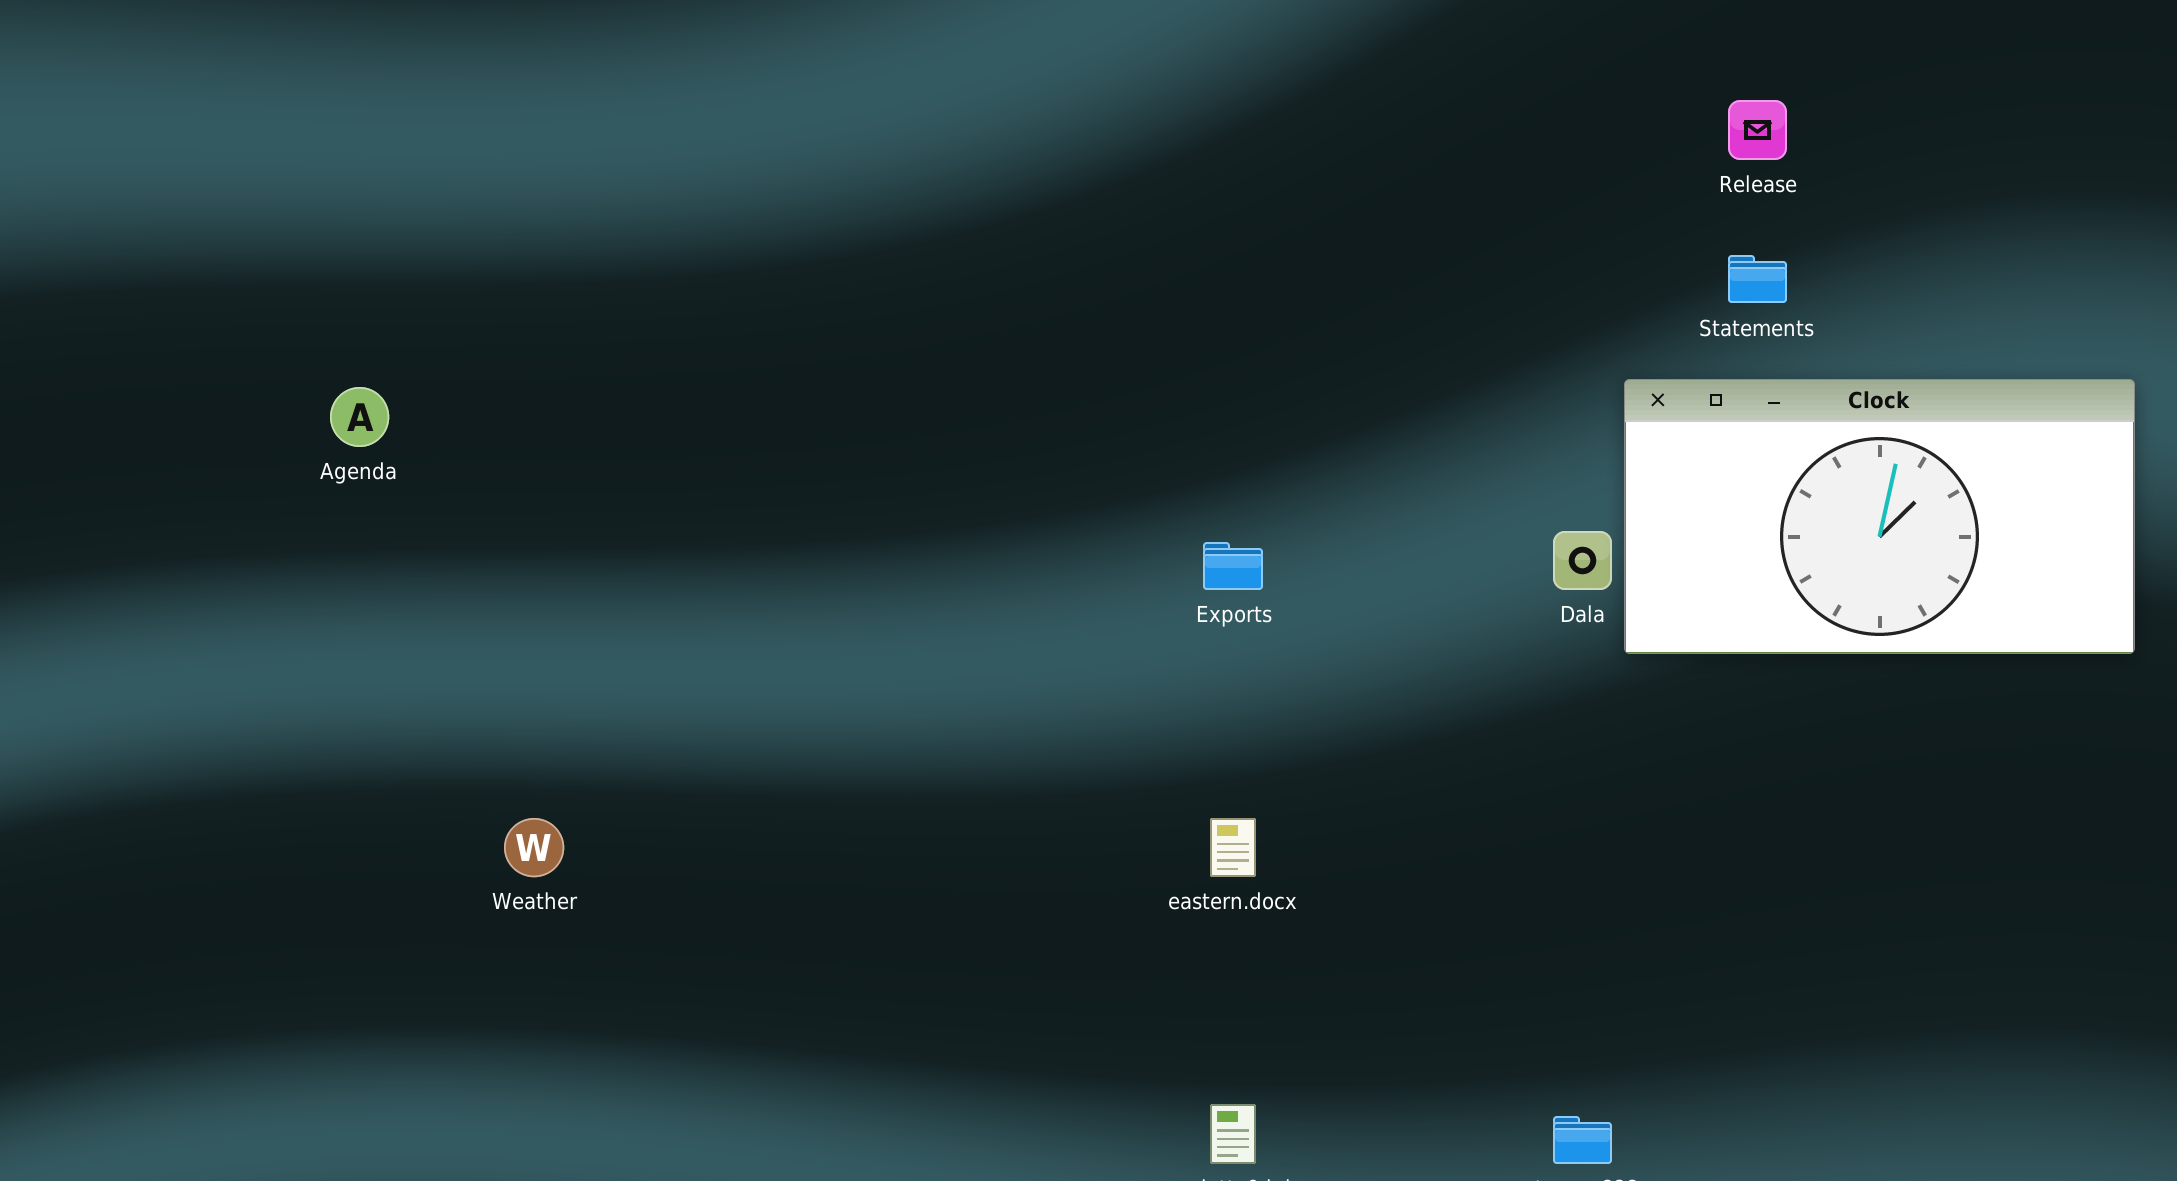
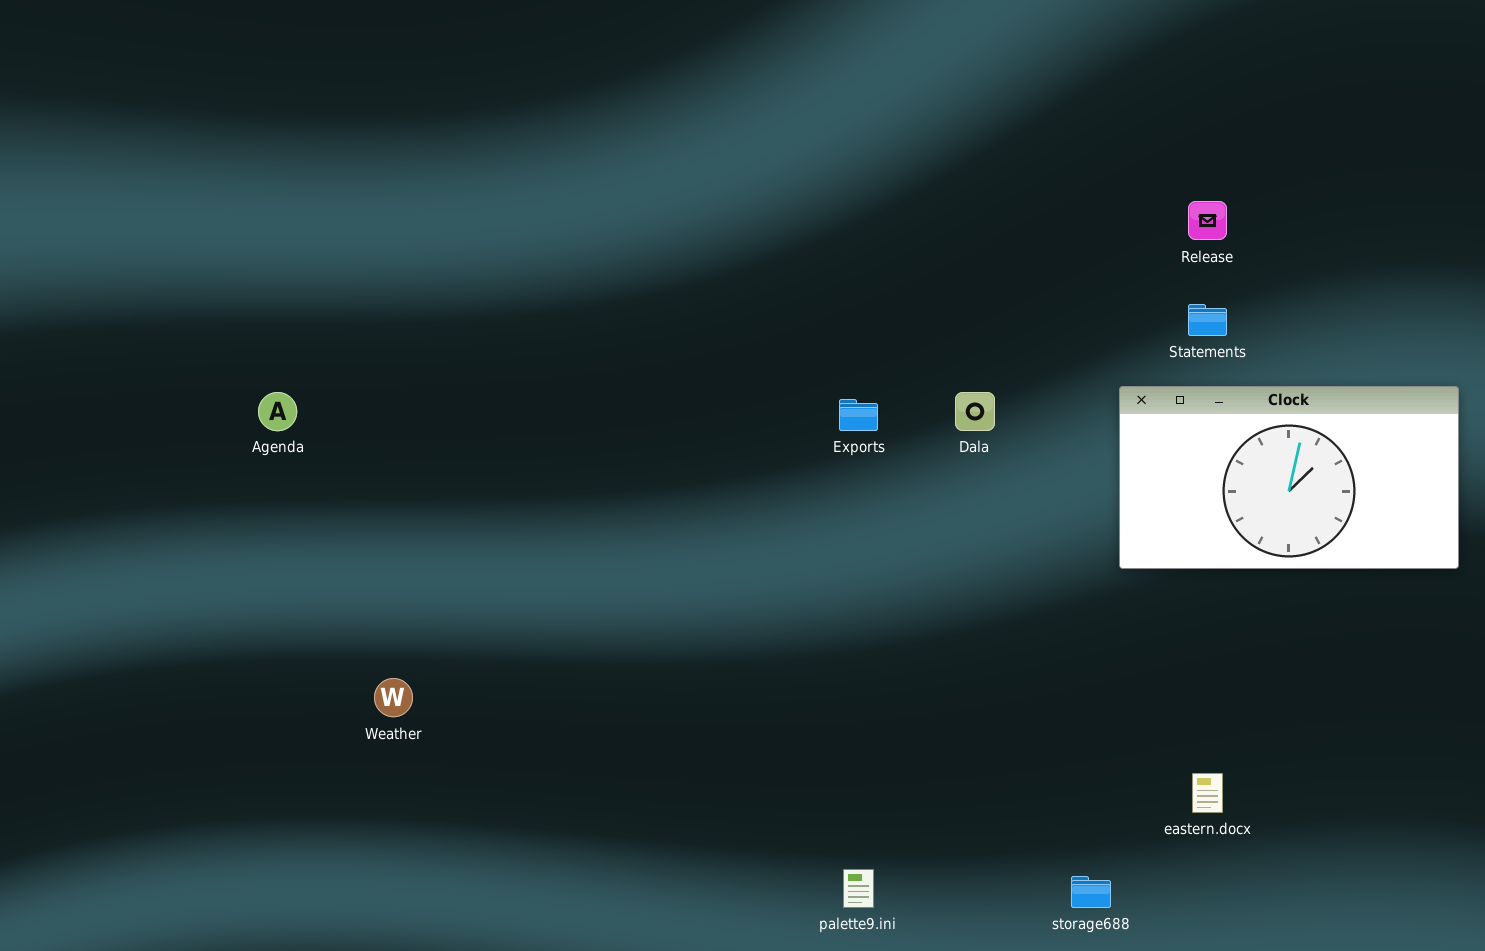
Dala: [1553,531,1612,590] -> [955,392,995,431], moved
Exports: [1203,542,1263,590] -> [839,399,878,431], moved
eastern.docx: [1210,818,1256,877] -> [1192,773,1223,813], moved

